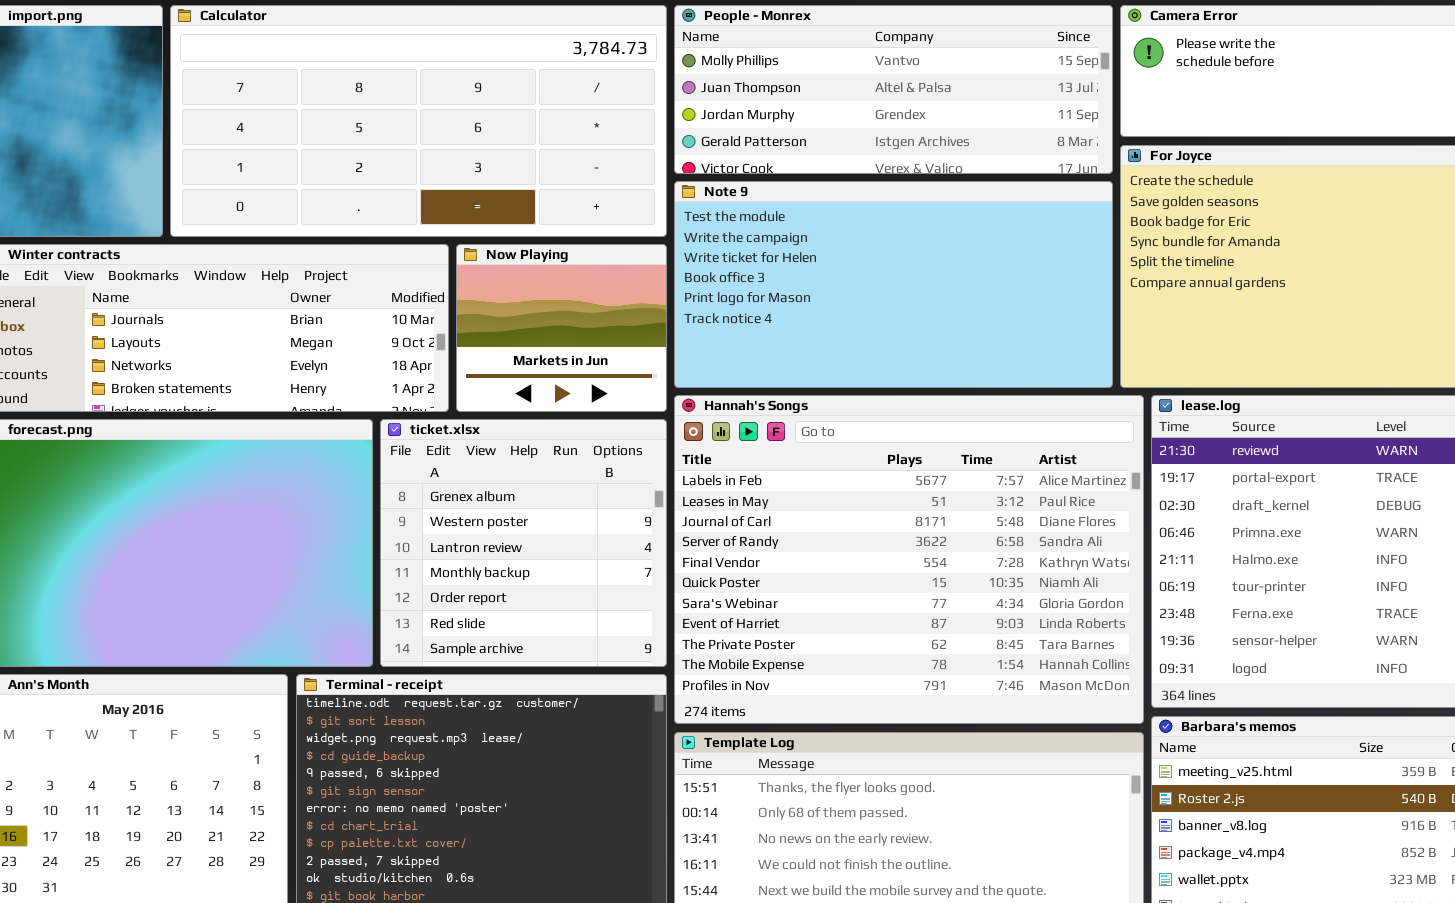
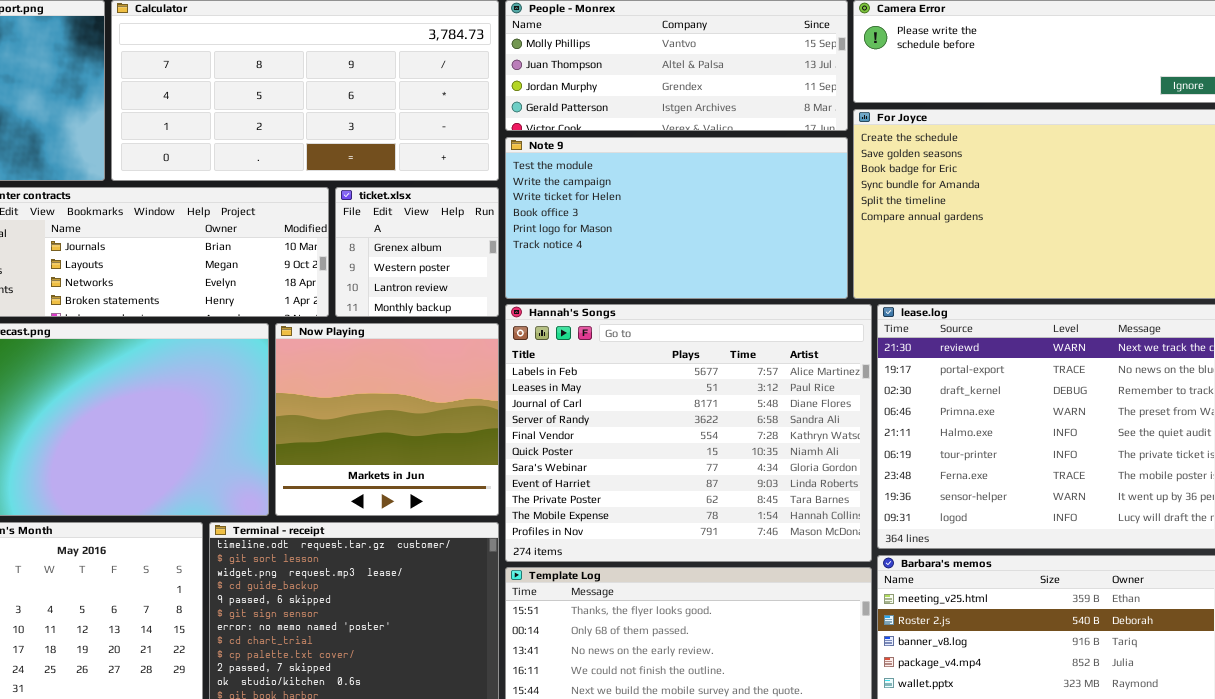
Now Playing: [456,244,667,412] -> [275,323,499,516], moved, resized
ticket.xlsx: [380,419,667,667] -> [335,187,499,317], moved, resized

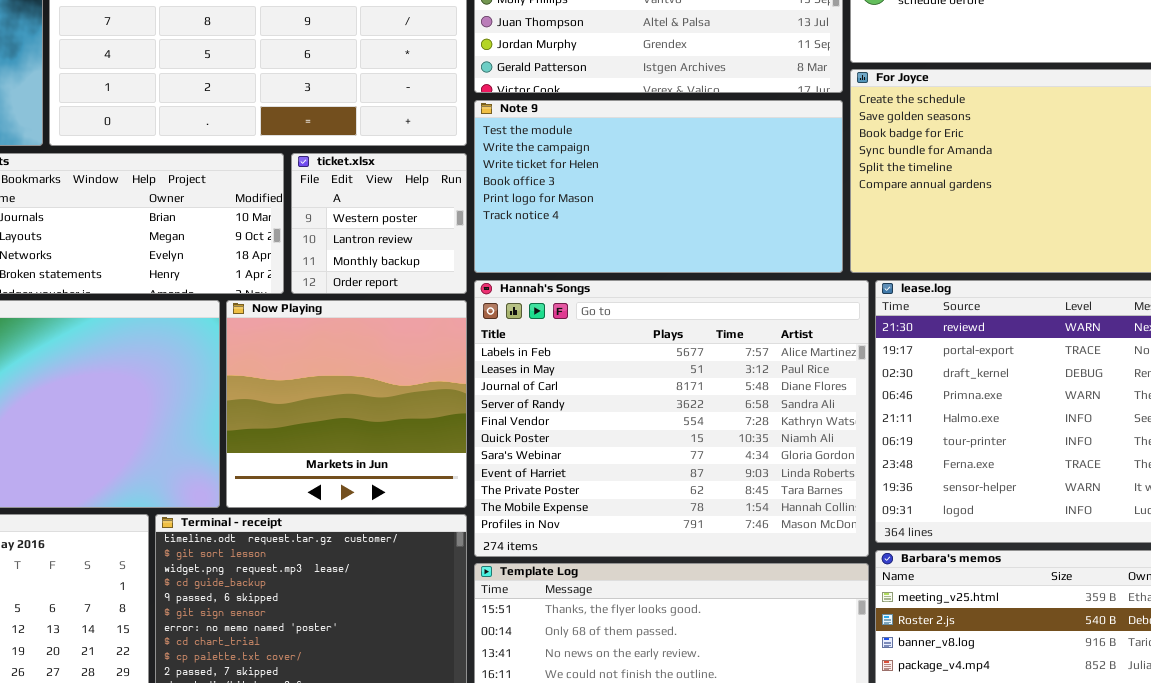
ticket.xlsx: [335,187,499,317] -> [291,153,467,294], scrolled down 1 row

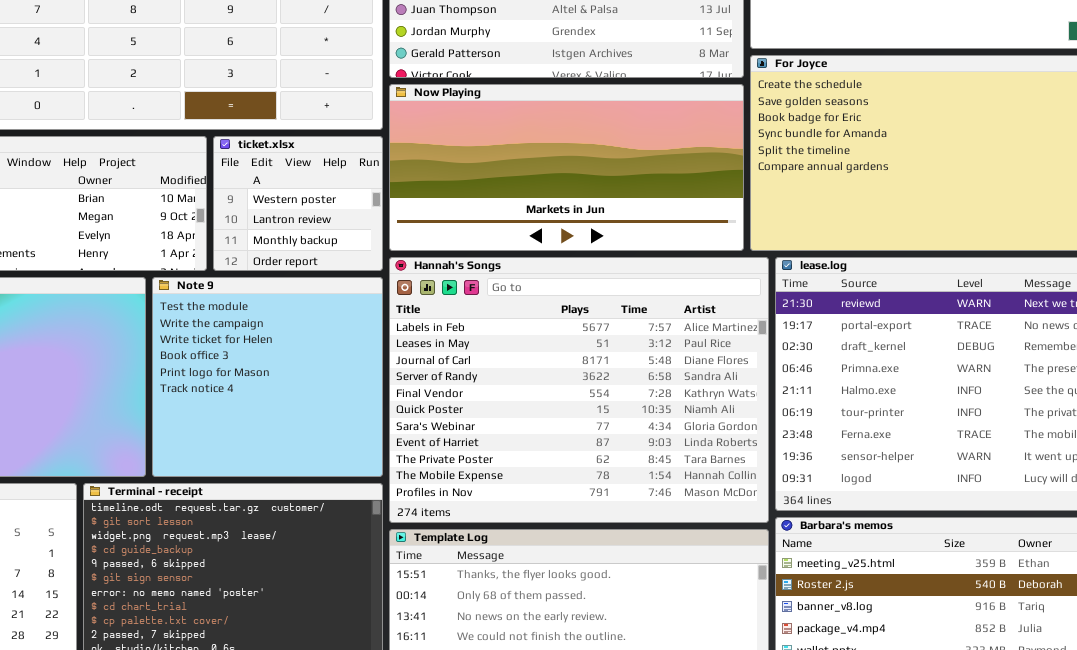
Note 9: [474,100,843,273] -> [152,277,383,477], moved, resized
Now Playing: [226,300,467,508] -> [389,84,744,251], moved, resized

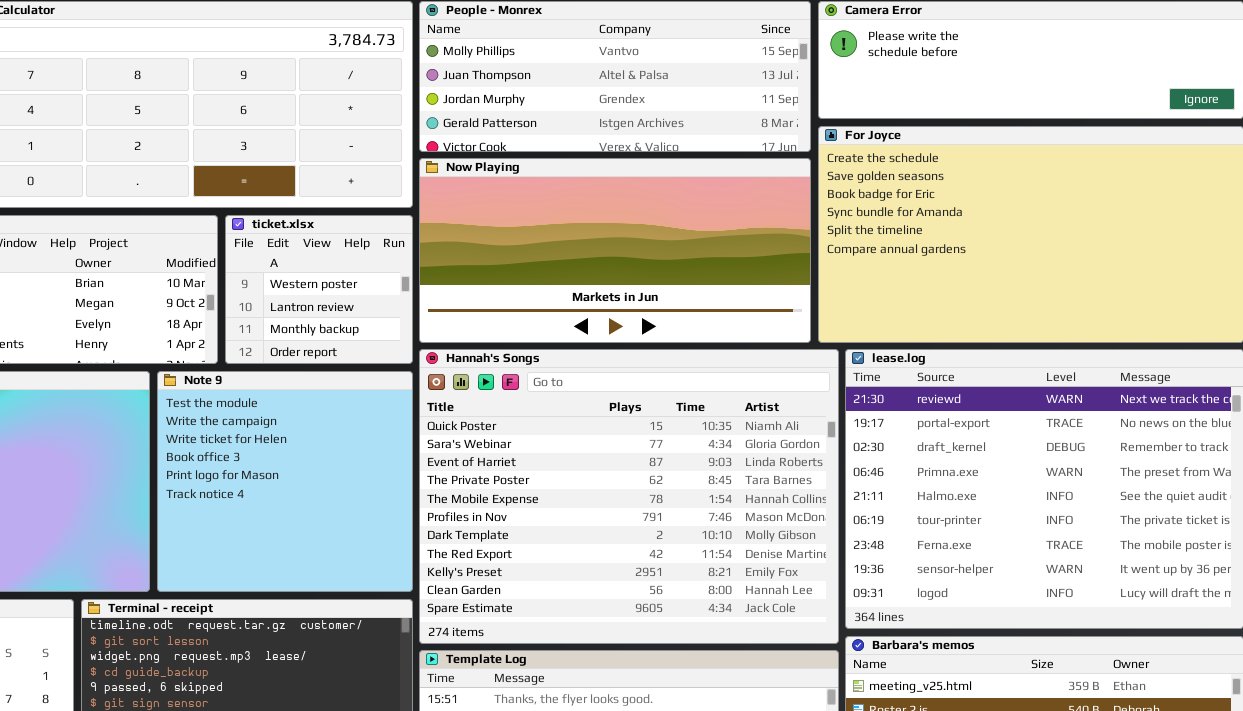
Hannah's Songs: [389,257,769,523] -> [419,349,839,644], scrolled down 5 rows

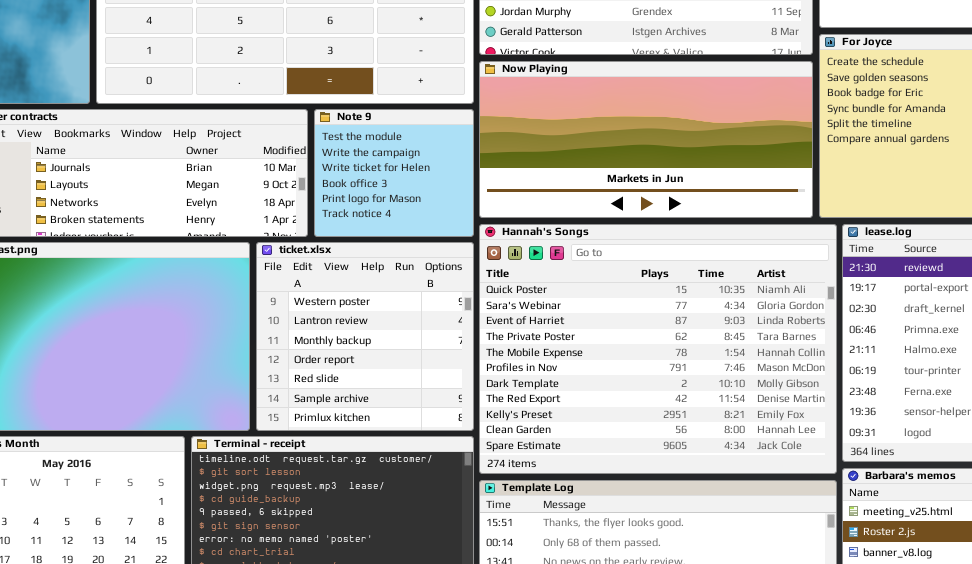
ticket.xlsx: [225,215,413,364] -> [256,242,474,431], moved, resized
Note 9: [157,371,413,592] -> [314,109,474,237], moved, resized

